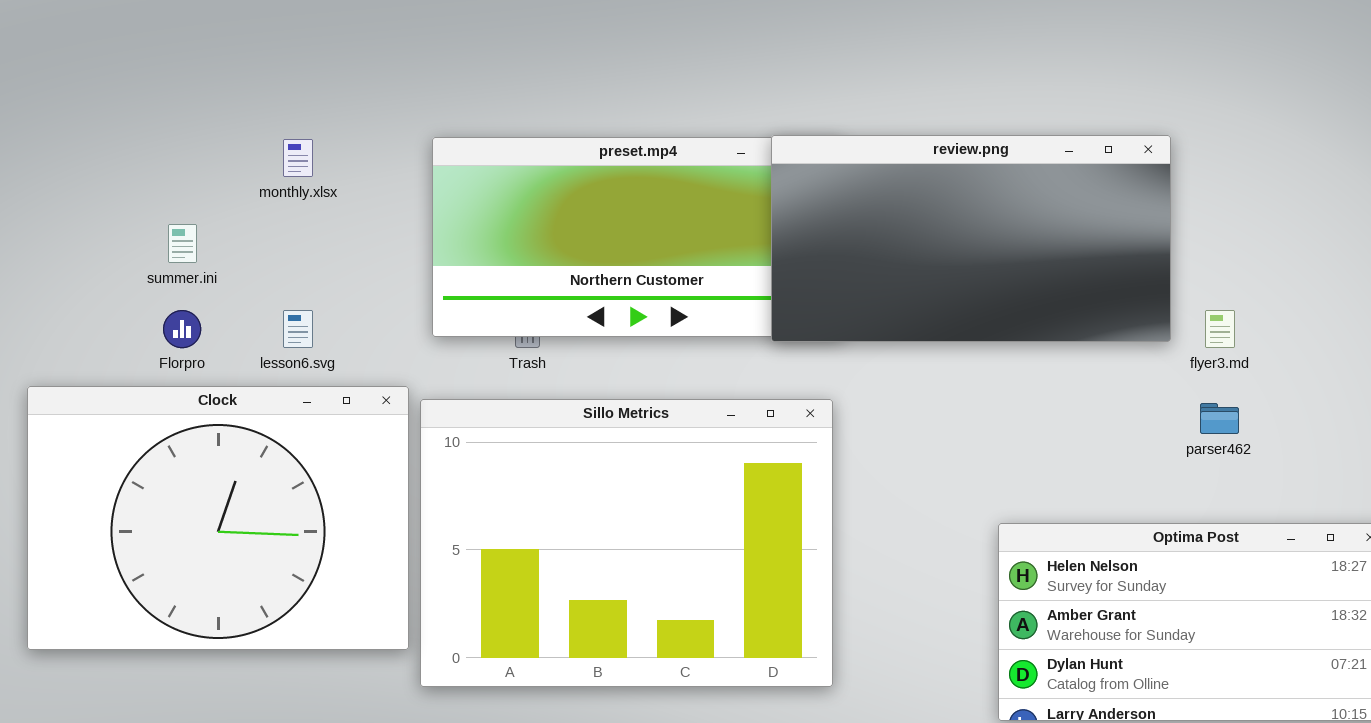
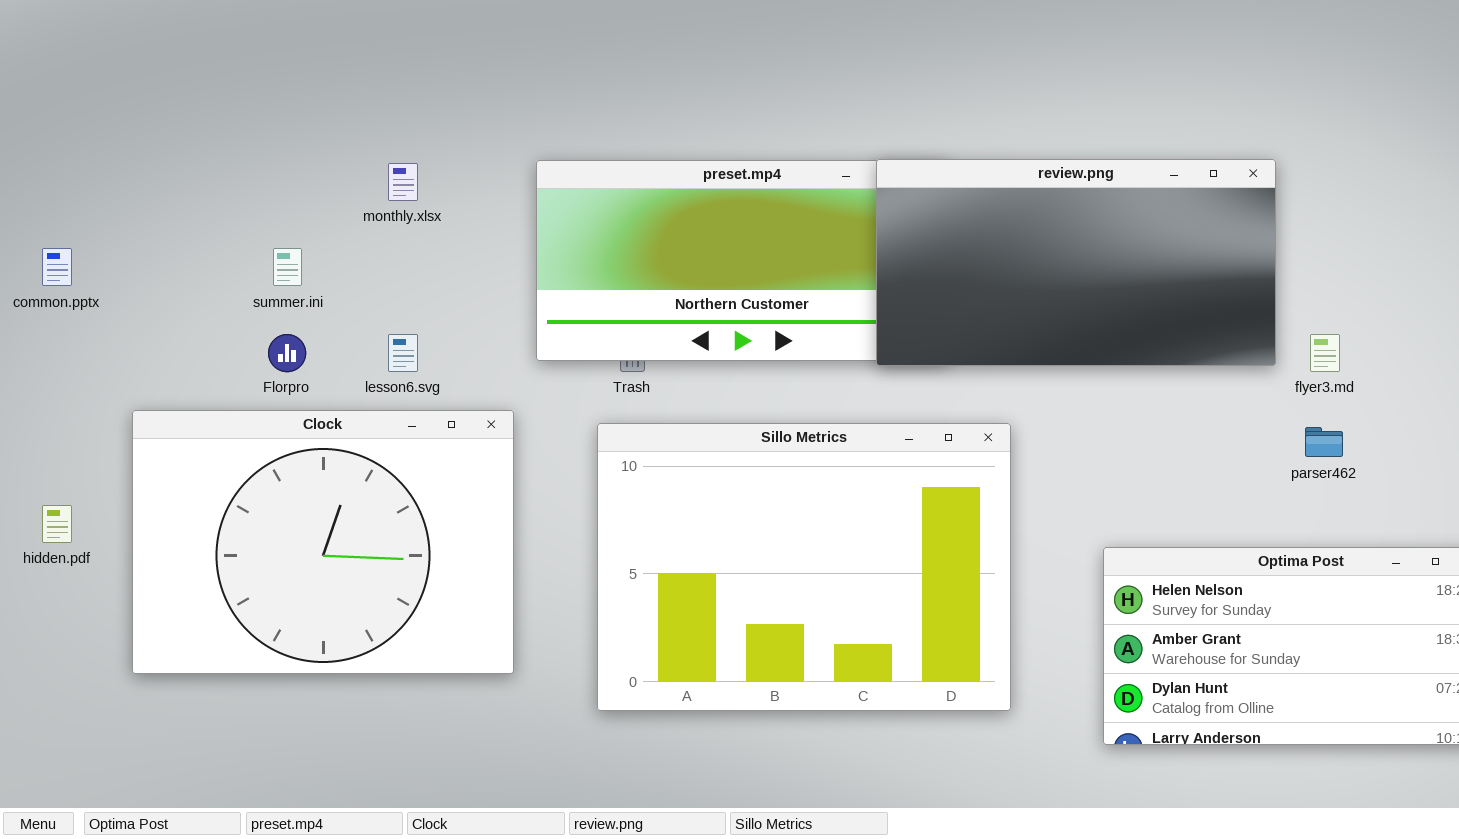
Sillo Metrics: [420,399,833,687] -> [597,423,1011,711], moved

